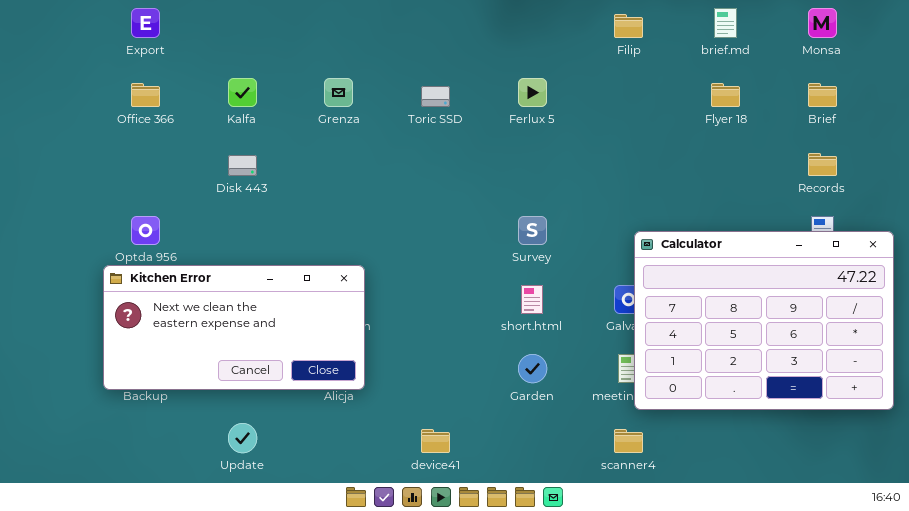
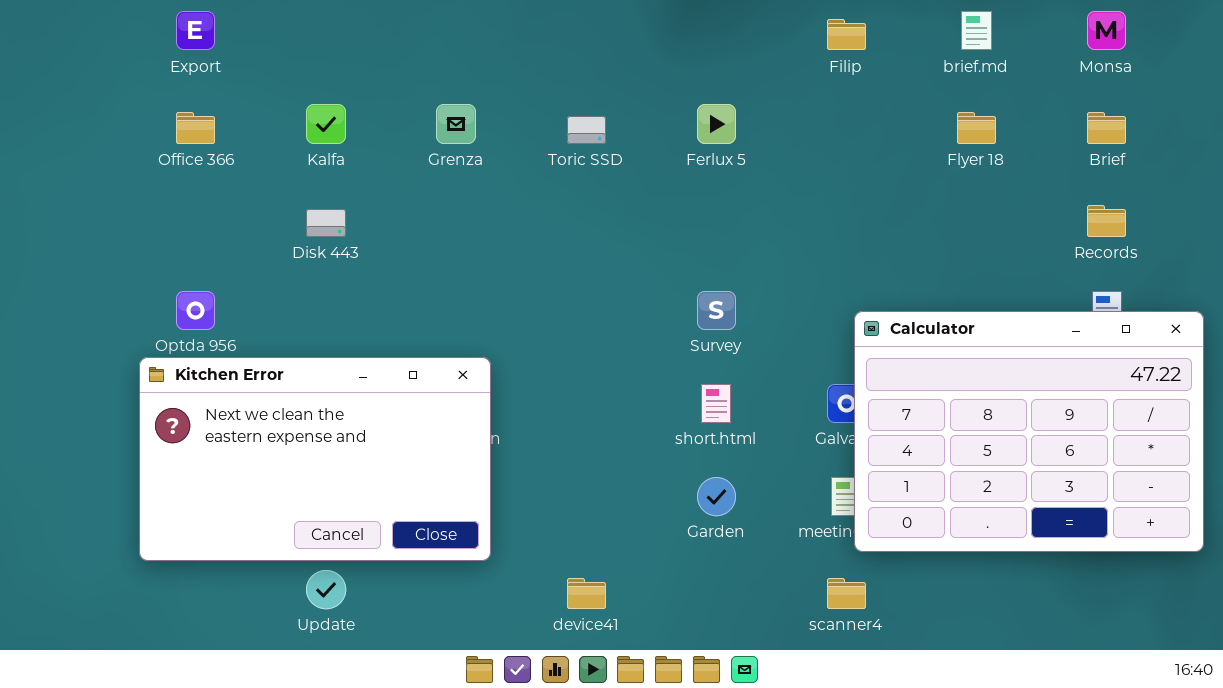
Kitchen Error: [103,265,365,390] -> [139,357,491,561], resized

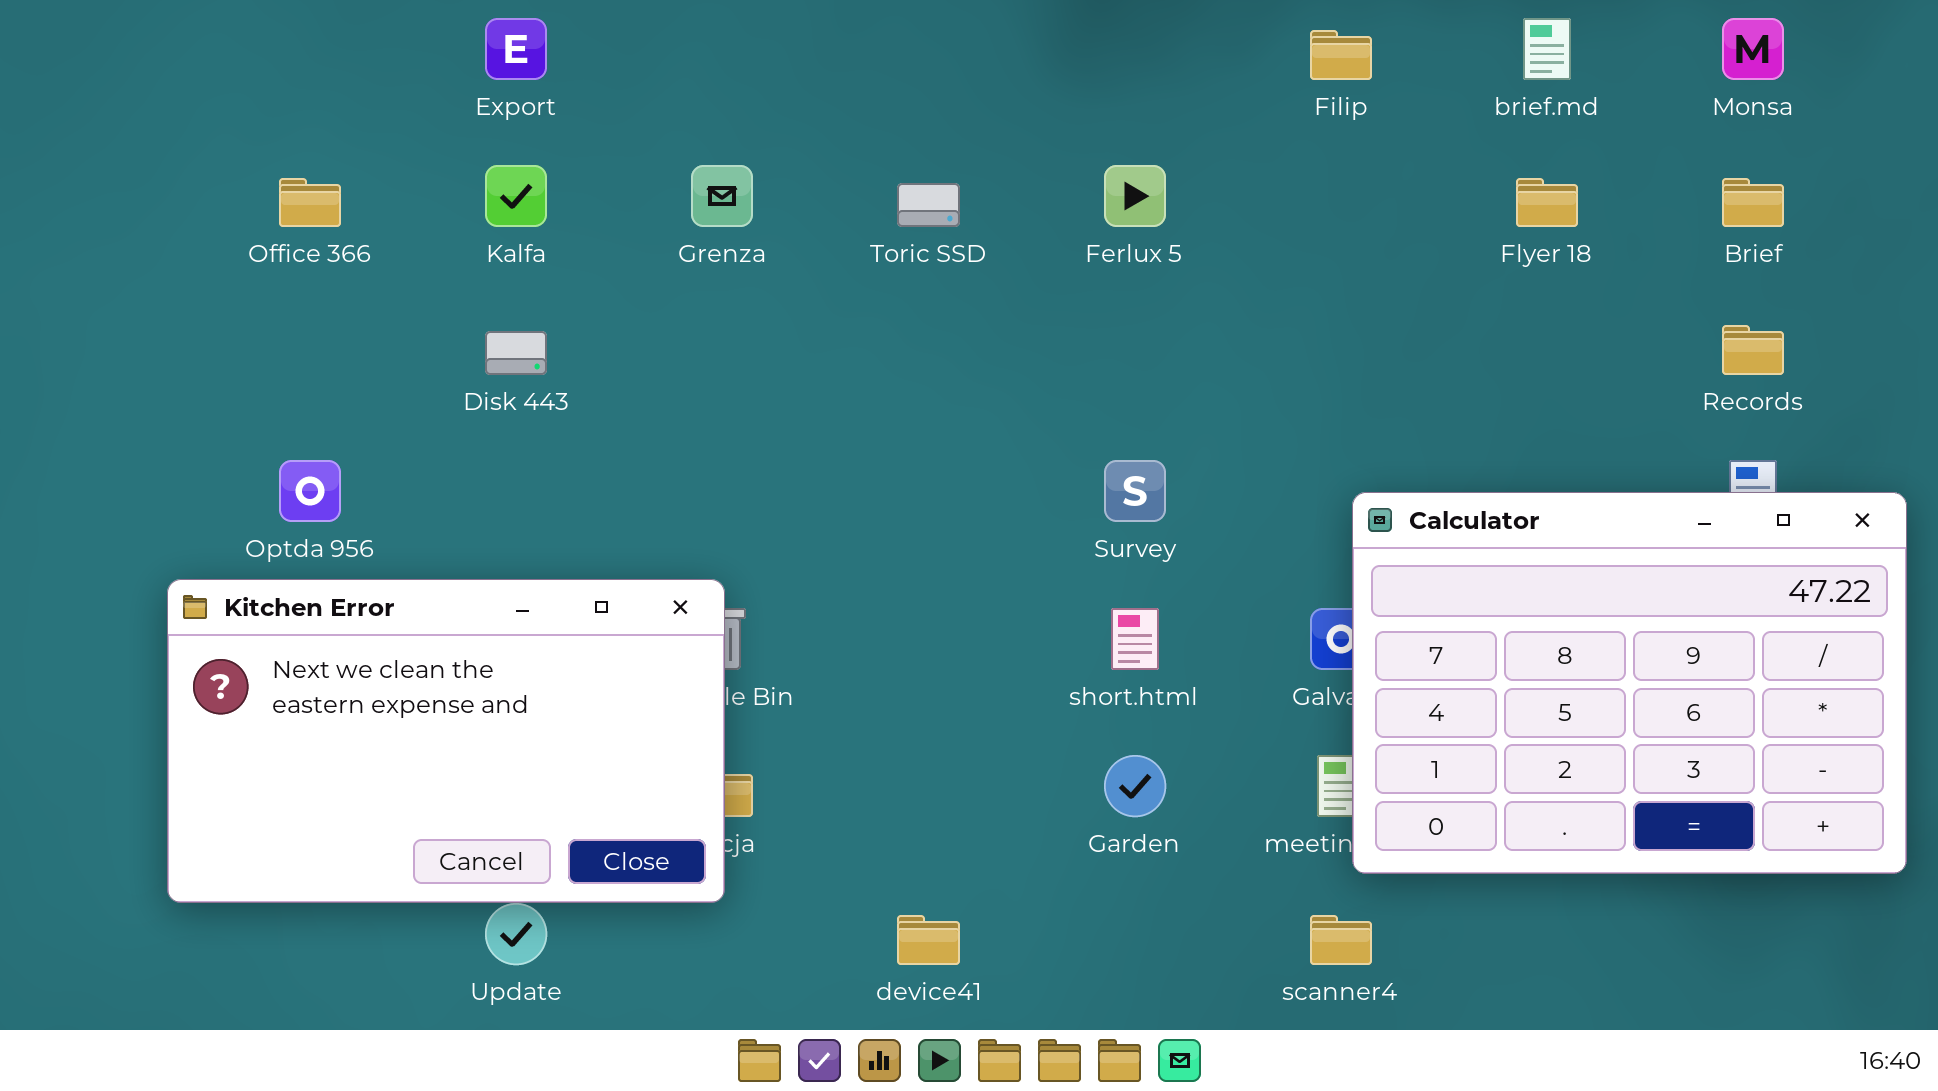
Export: [176,11,215,50] -> [485,18,547,80], moved
Kitchen Error: [139,357,491,561] -> [167,579,725,903], moved

